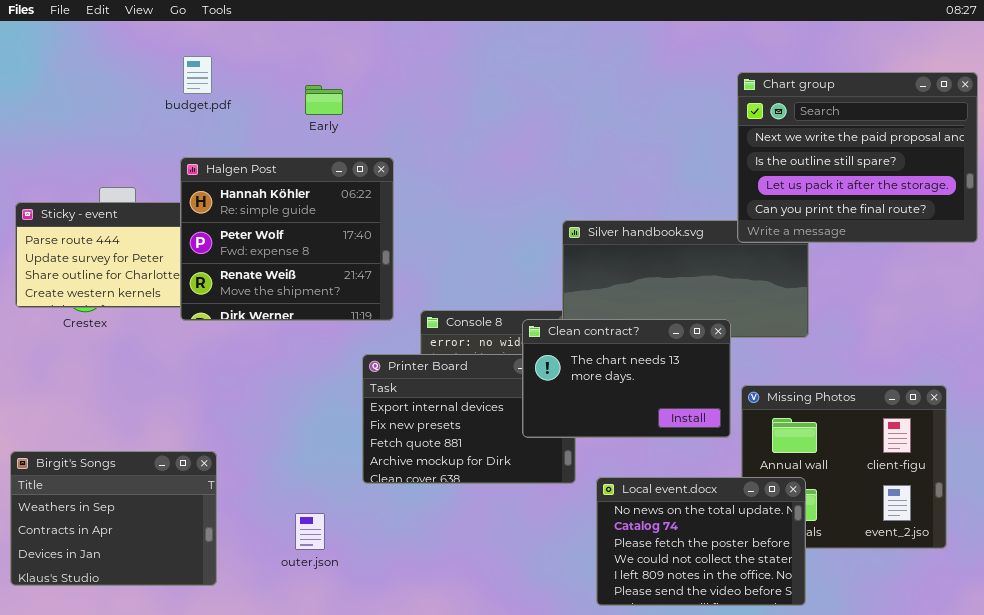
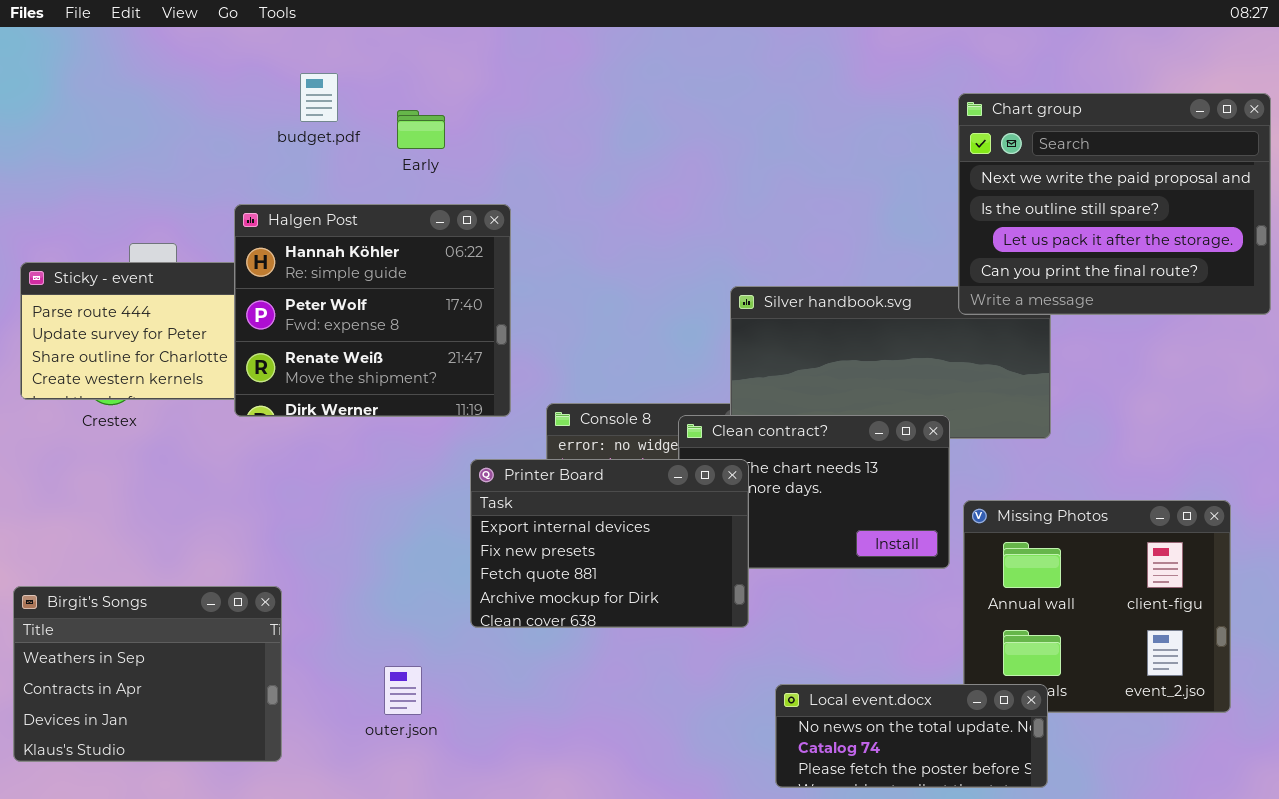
budget.pdf: [183,56,212,94] -> [300,73,338,122], moved
Printer Board: [362,354,576,484] -> [470,459,749,628], raised
Local event.docx: [596,477,806,606] -> [775,684,1048,788], resized

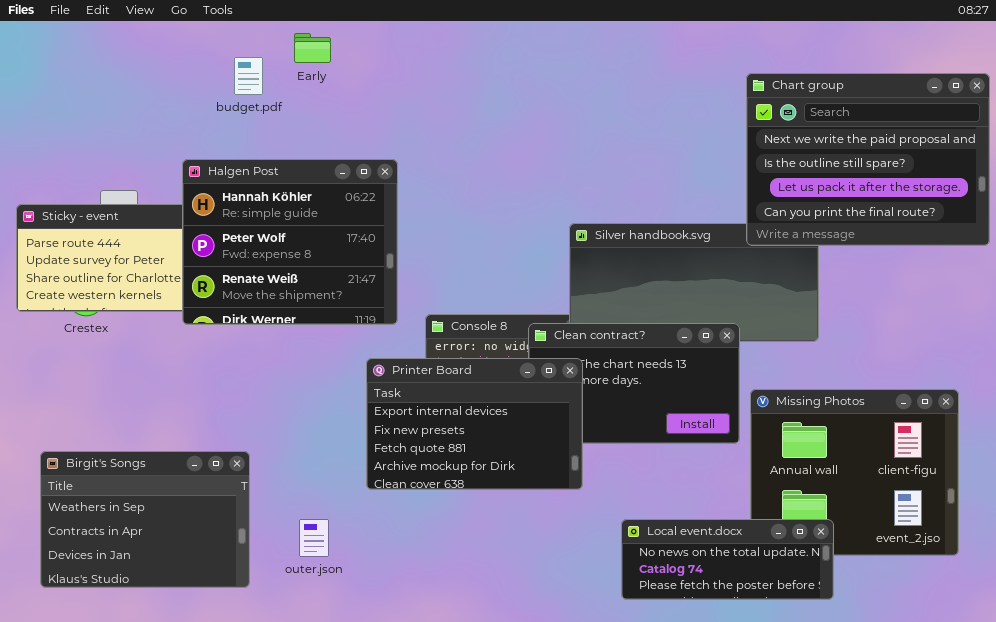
Early: [397,110,445,149] -> [294,33,331,63], moved
Birgit's Songs: [13,586,282,762] -> [40,451,250,588], moved
Local event.docx: [775,684,1048,788] -> [621,519,834,600], moved

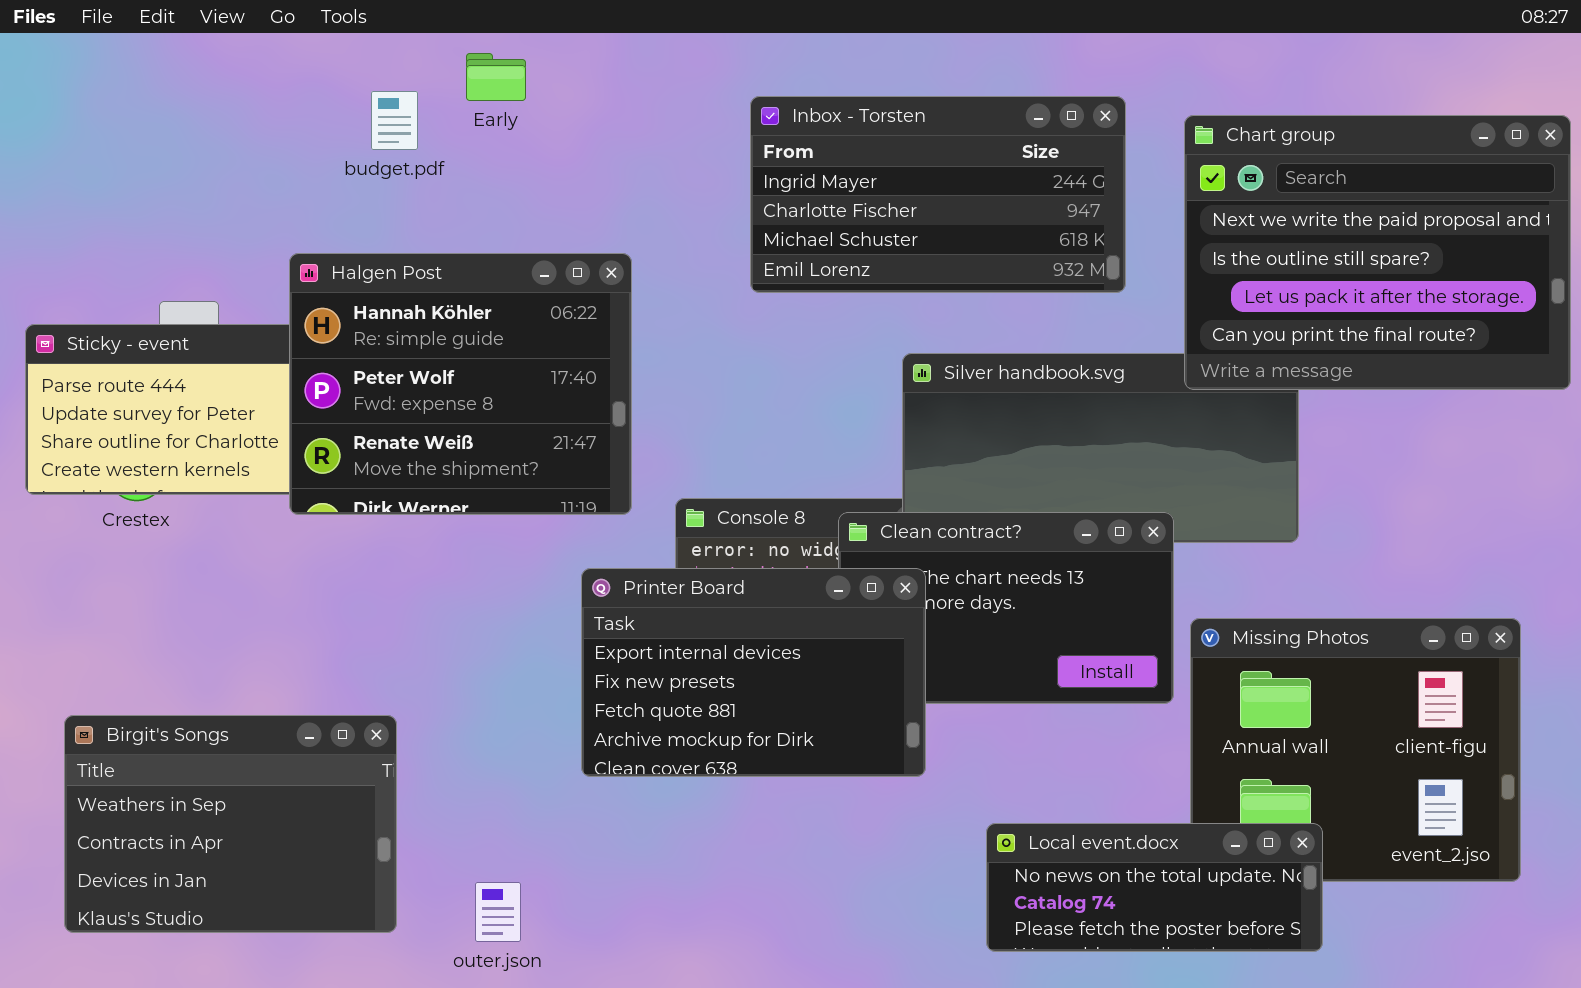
Inbox - Torsten: none -> [750,96,1126,293], opened
outer.json: [299,519,329,557] -> [475,882,521,942], moved

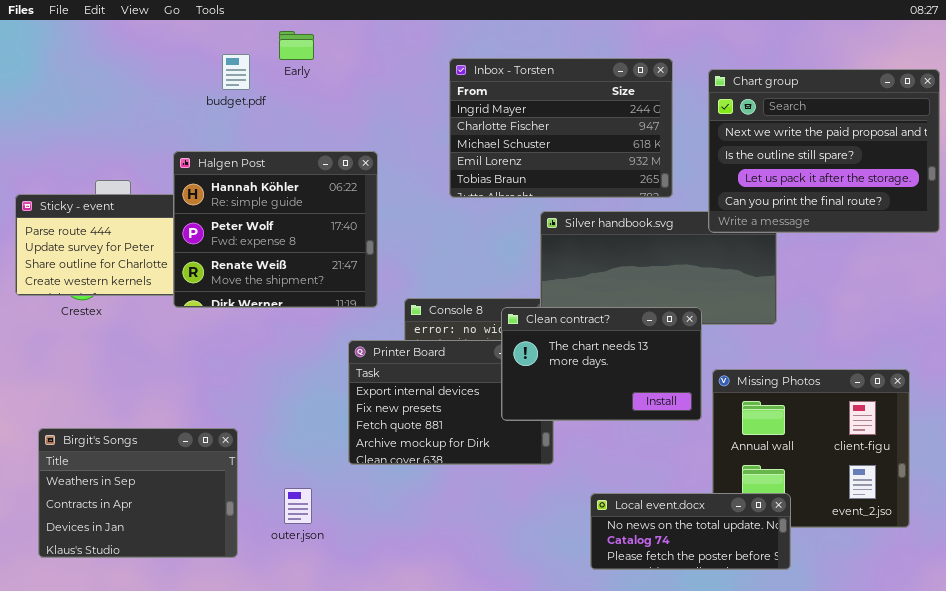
Inbox - Torsten: [750,96,1126,293] -> [449,58,673,198], resized
Clean contract?: [838,512,1174,704] -> [501,307,702,421], raised
outer.json: [475,882,521,942] -> [284,488,312,524], moved

